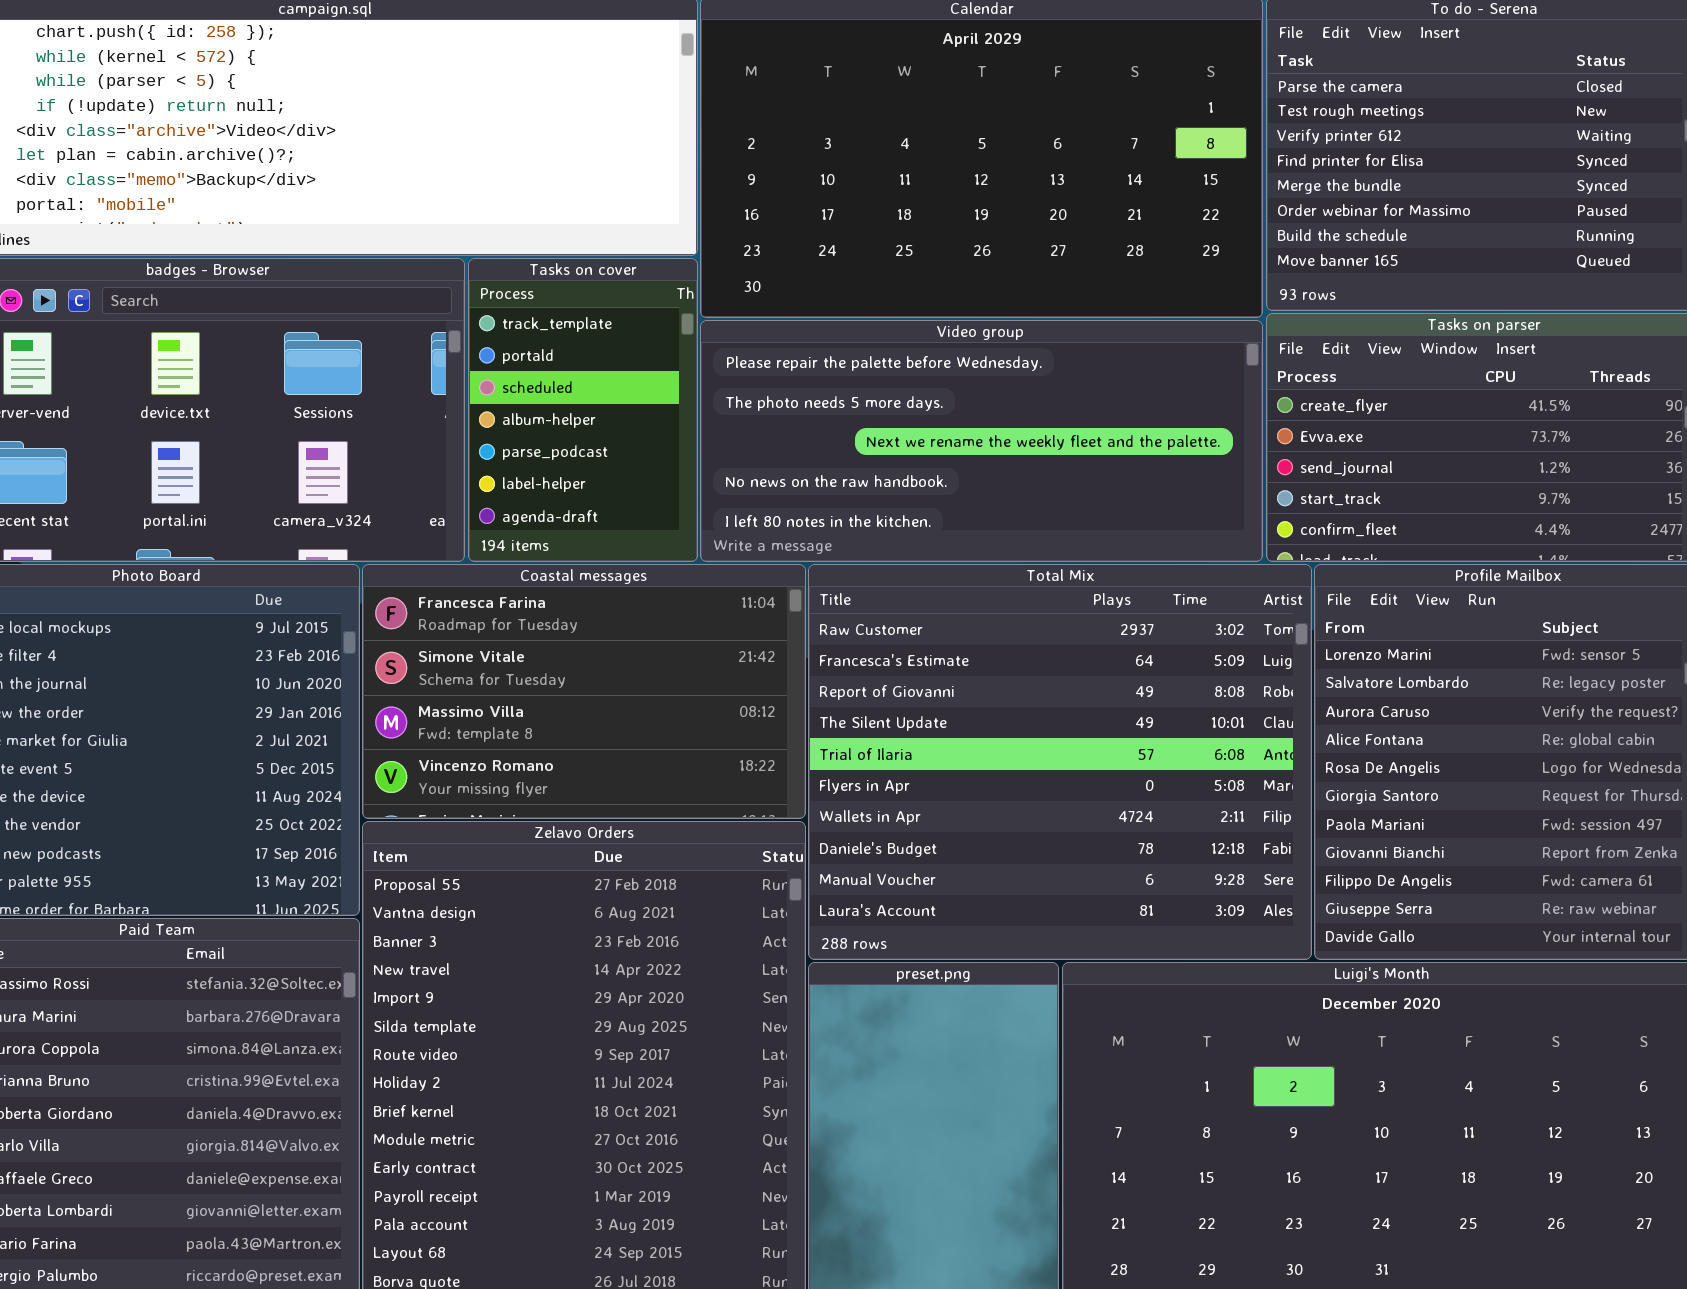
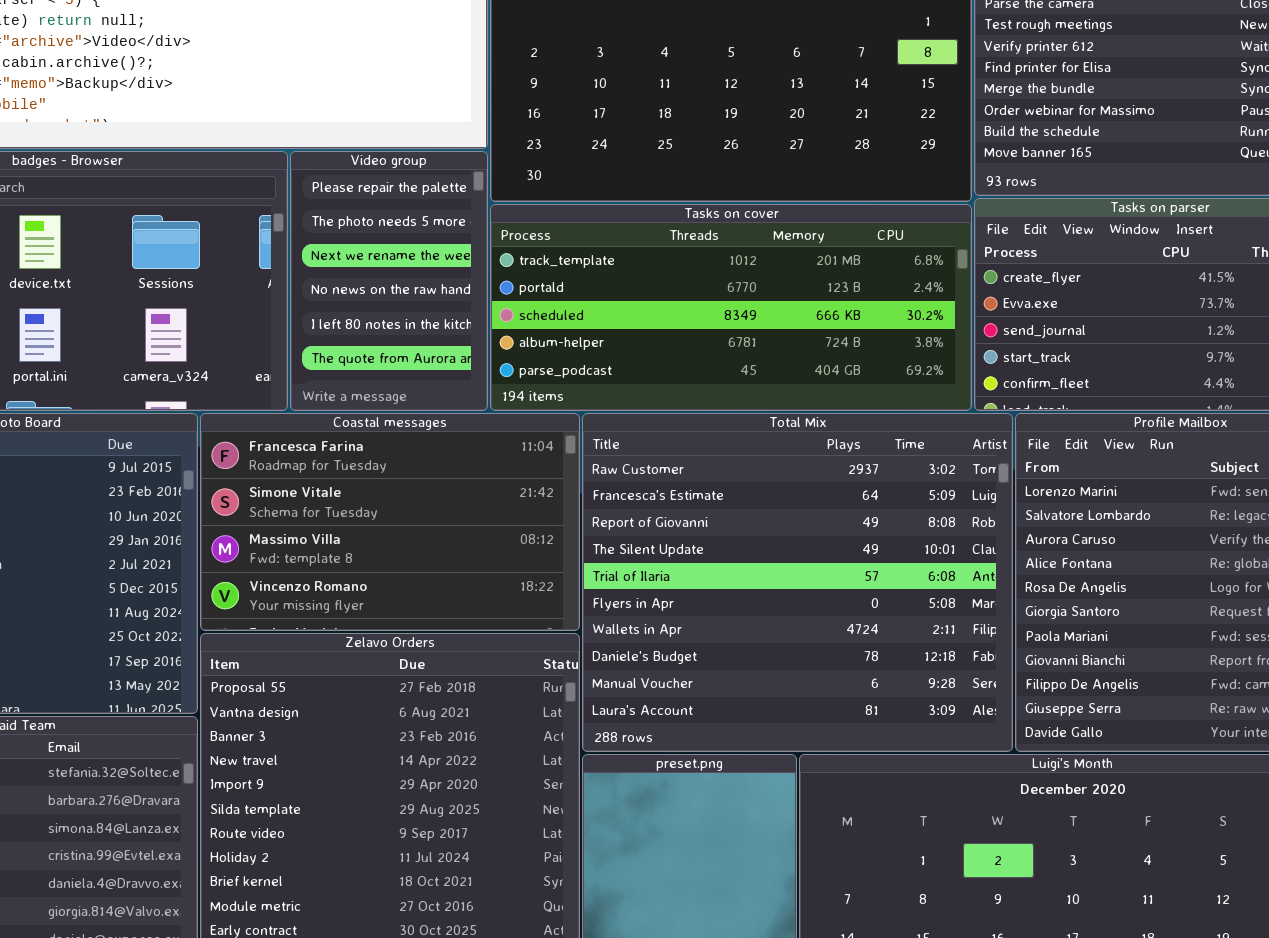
Tasks on cover: [468,258,698,562] -> [490,204,972,411], moved, resized
Video group: [700,320,1263,562] -> [290,151,488,411], moved, resized

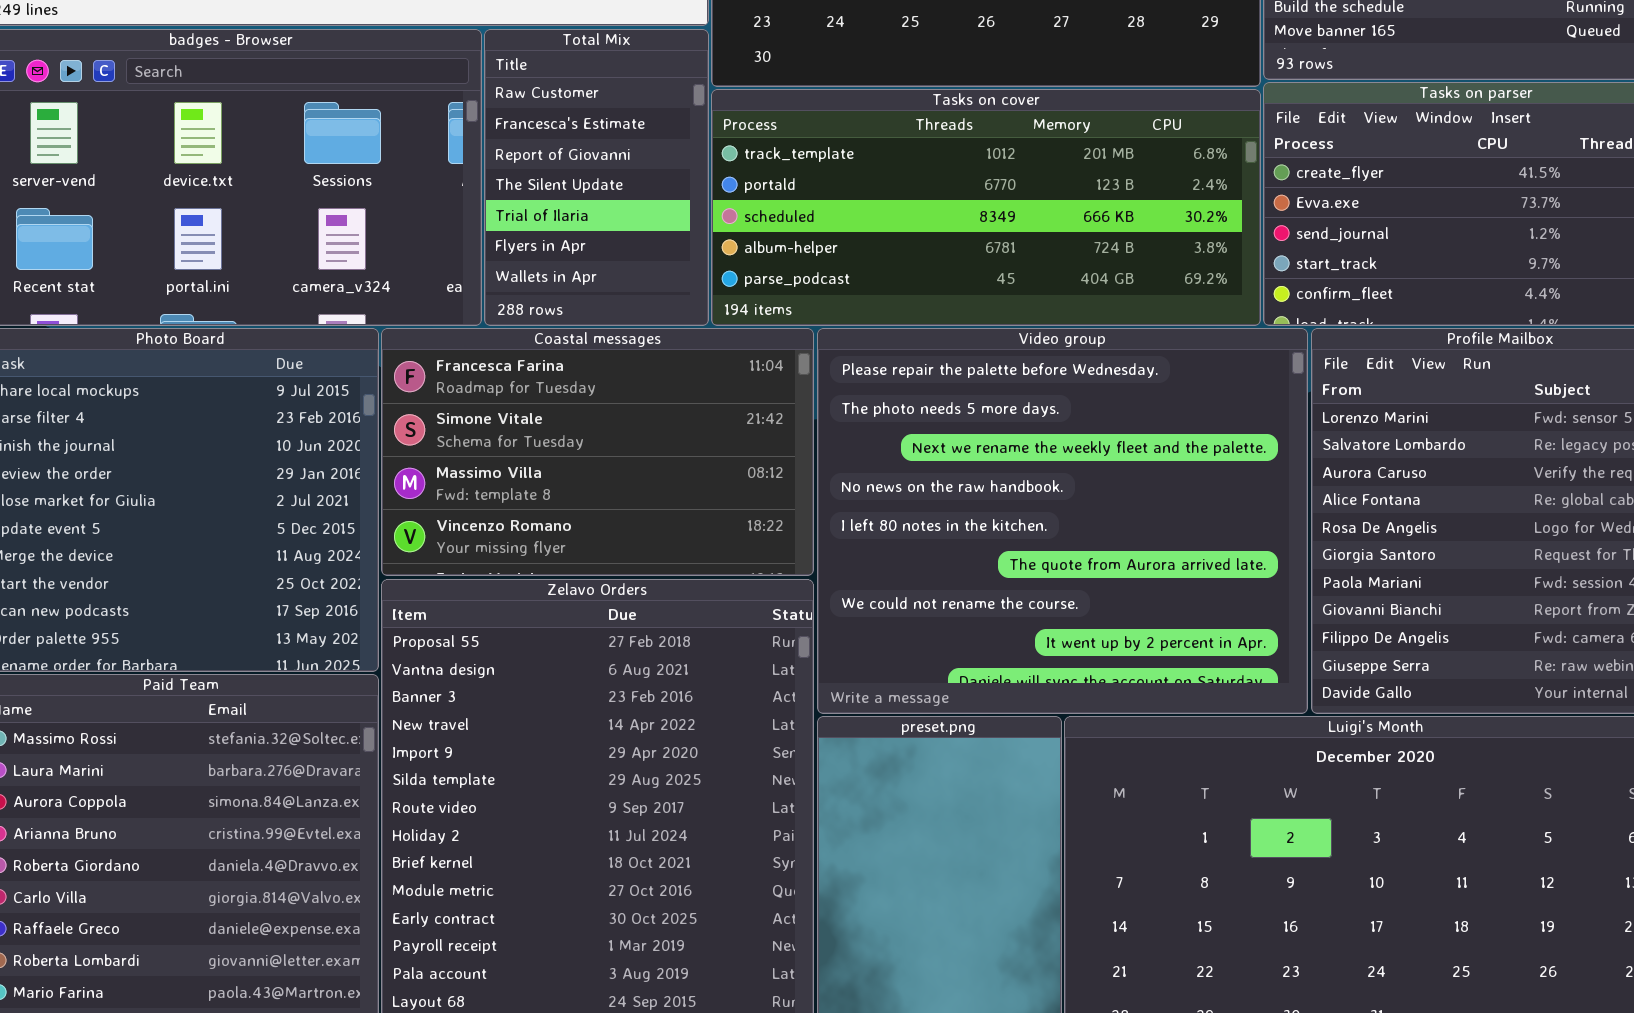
Video group: [290,151,488,411] -> [817,328,1308,714], moved, resized
Total Mix: [582,413,1013,752] -> [484,29,709,326], moved, resized

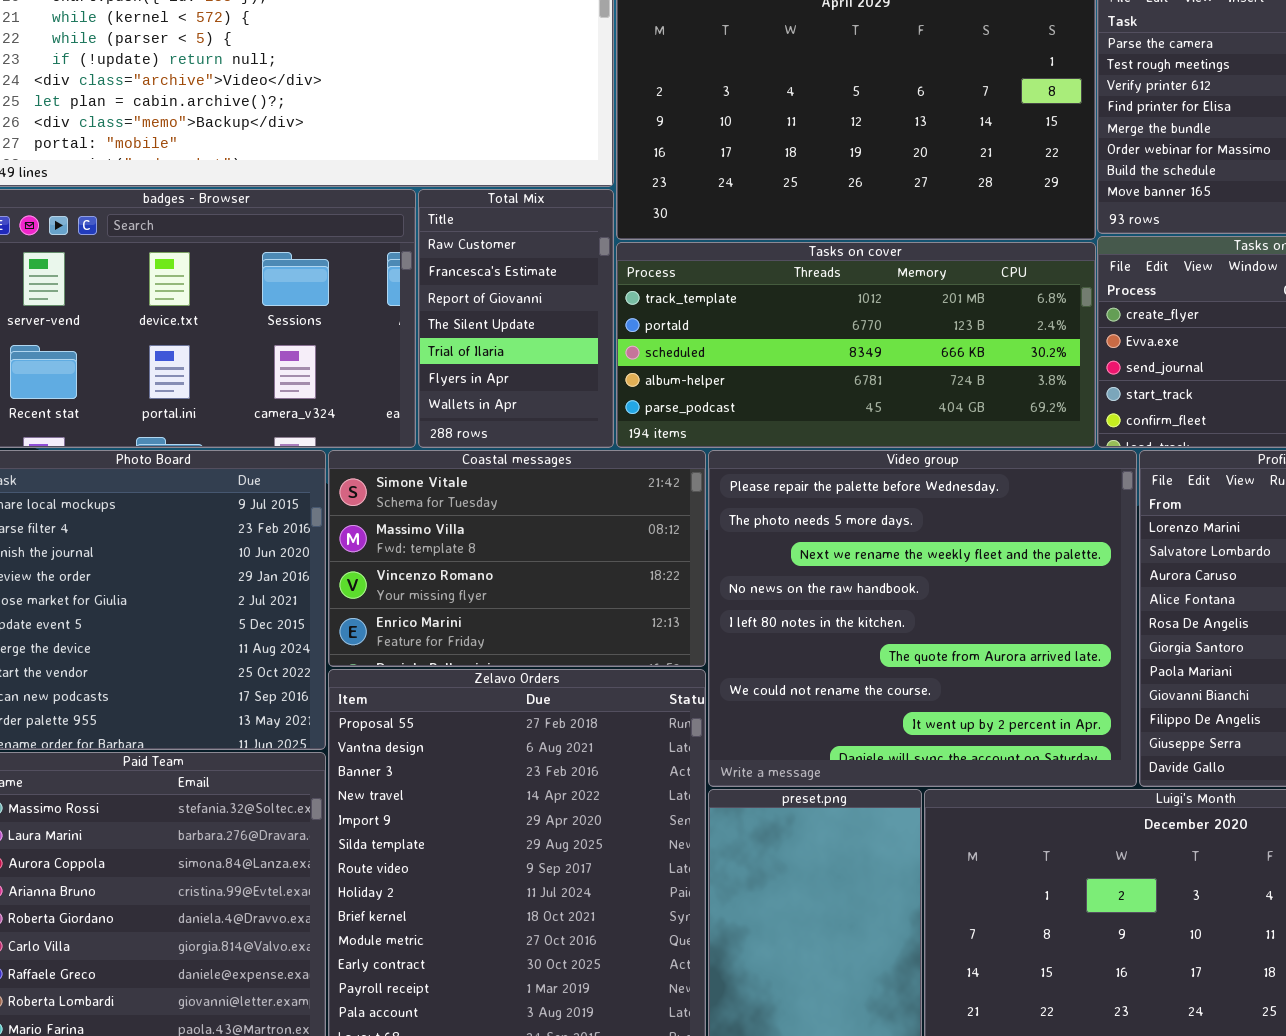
Coastal messages: [381,328,814,576] -> [328,450,706,667], scrolled down 1 row

